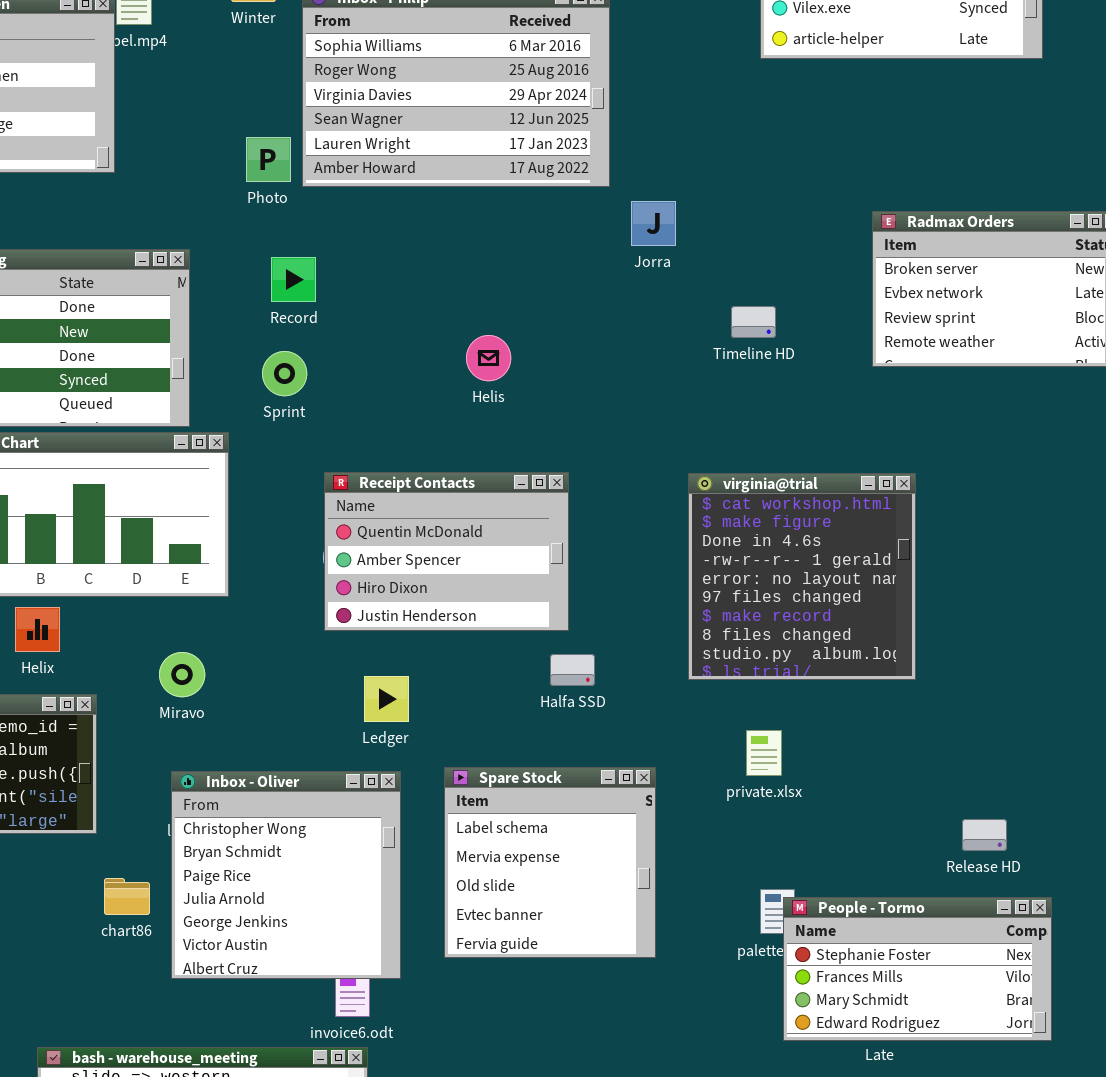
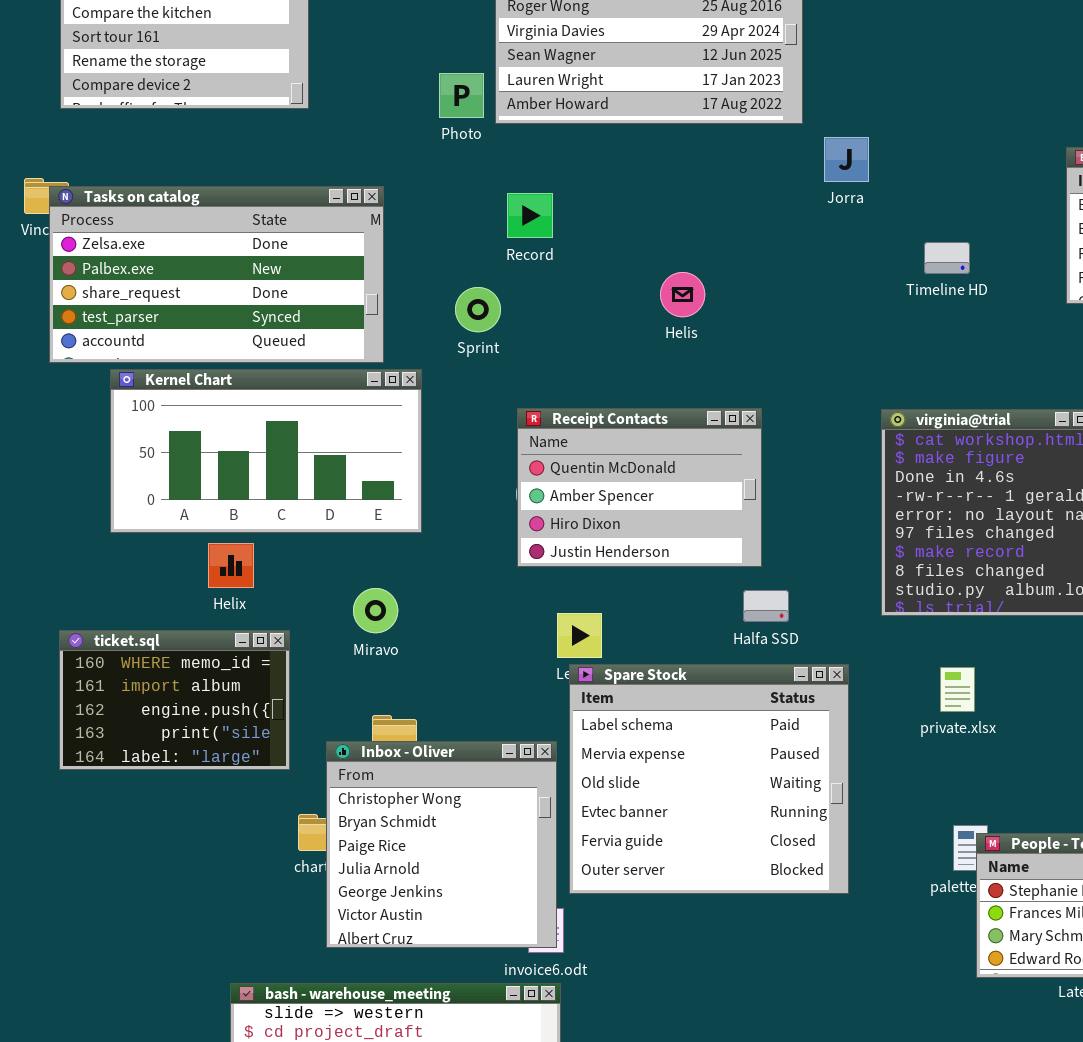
Record: [271,257,316,302] -> [507,193,553,238], moved
Spare Stock: [444,767,656,958] -> [569,664,849,894], resized
Inbox - Oliver: [171,771,401,979] -> [326,741,557,948], moved

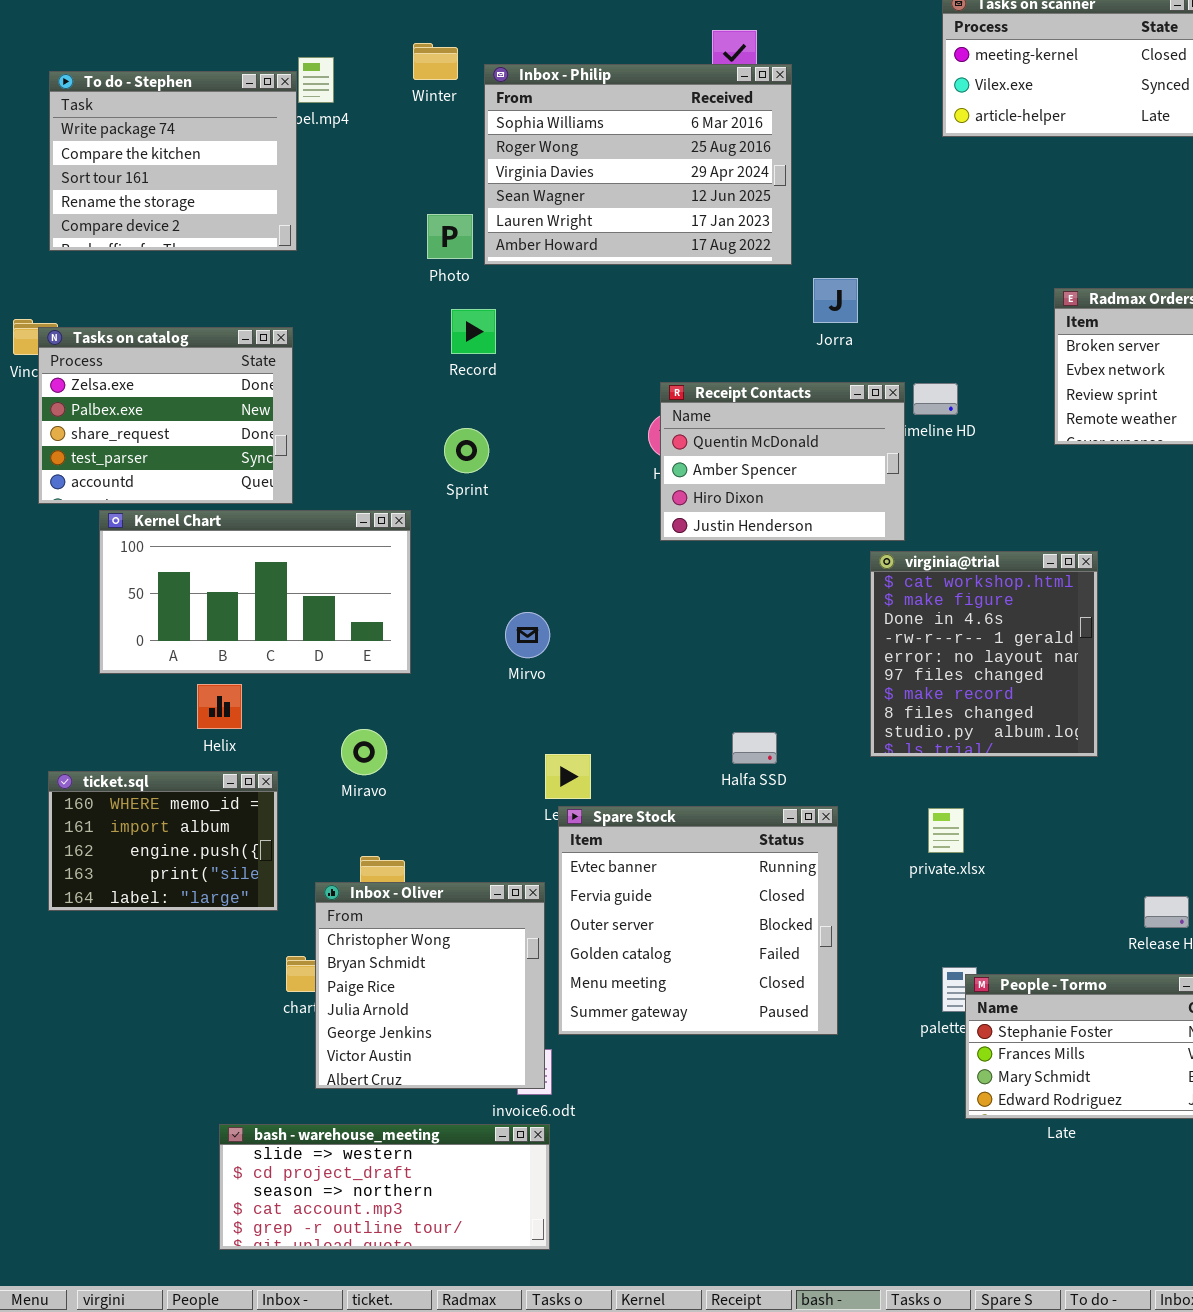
Tasks on catalog: [49,186,384,363] -> [38,327,293,504], resized
Record: [507,193,553,238] -> [451,309,496,354], moved
Receipt Contacts: [517,408,762,567] -> [660,382,905,541], moved
Spare Stock: [569,664,849,894] -> [558,806,838,1035], scrolled down 3 rows

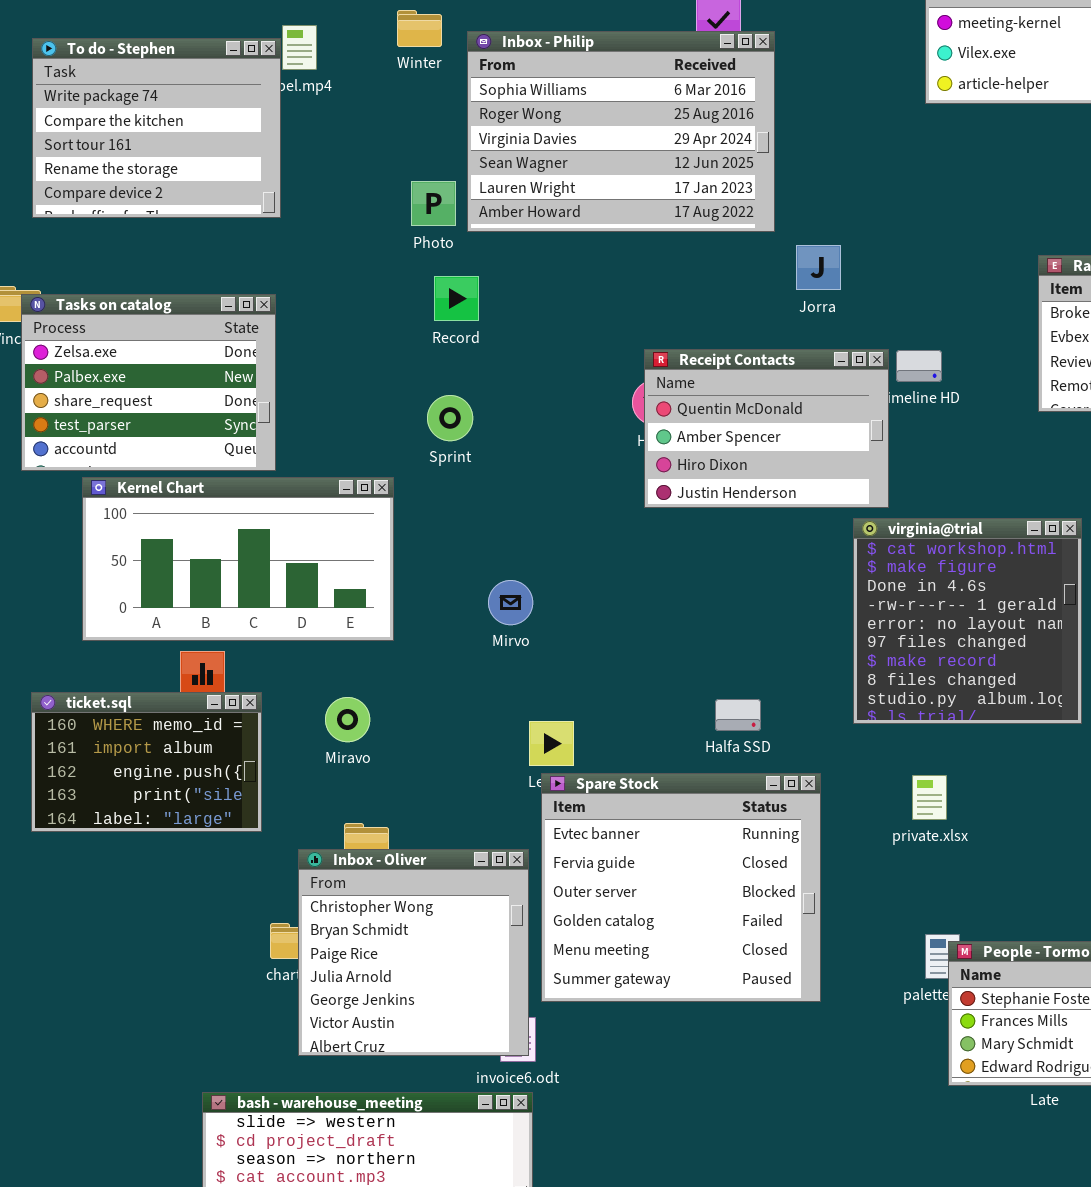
ticket.sql: [48,771,278,911] -> [31,692,262,832], moved

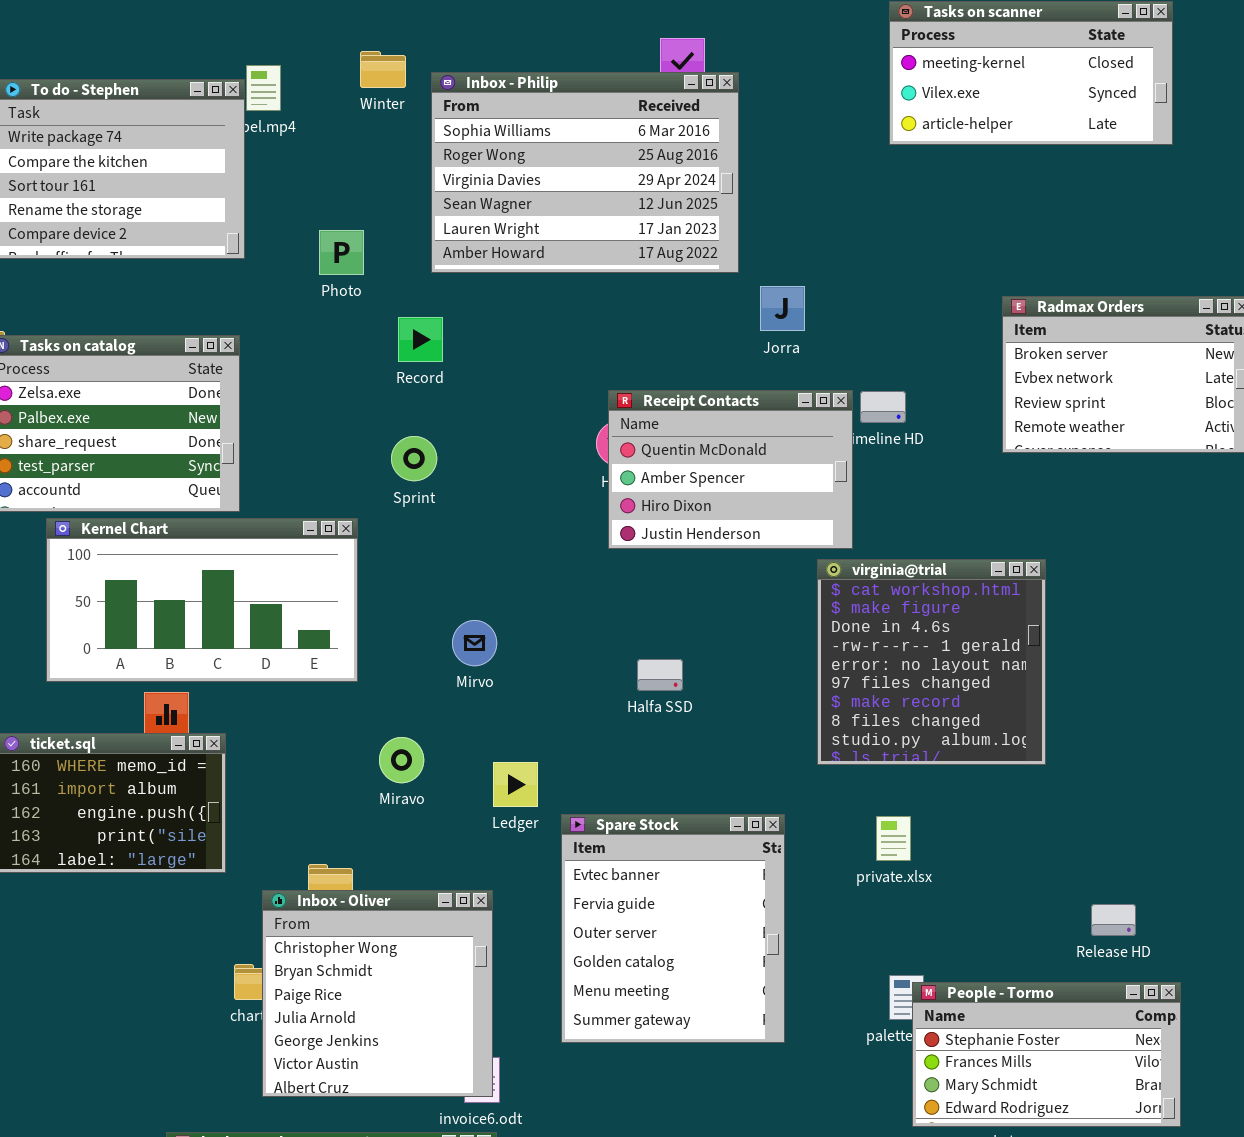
Photo: [411,181,456,226] -> [319,230,364,275], moved
Miravo: [325,697,370,742] -> [379,737,424,783], moved
Halfa SSD: [715,699,761,731] -> [637,659,683,691], moved
Spare Stock: [541,773,821,1002] -> [561,814,785,1043], resized

